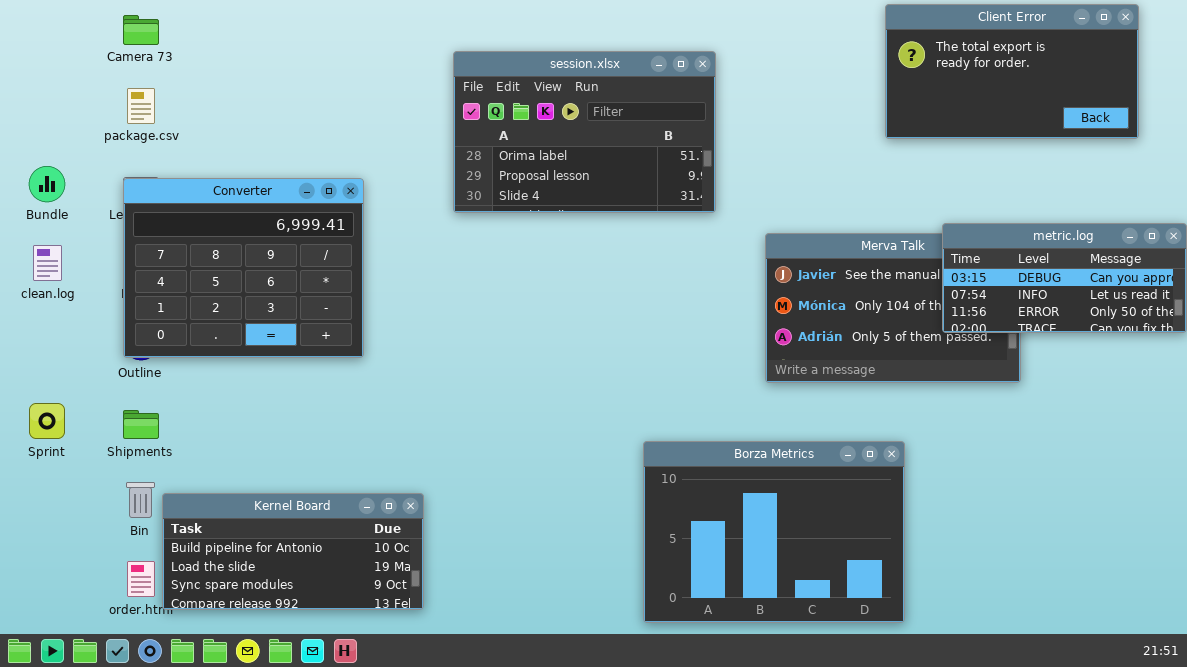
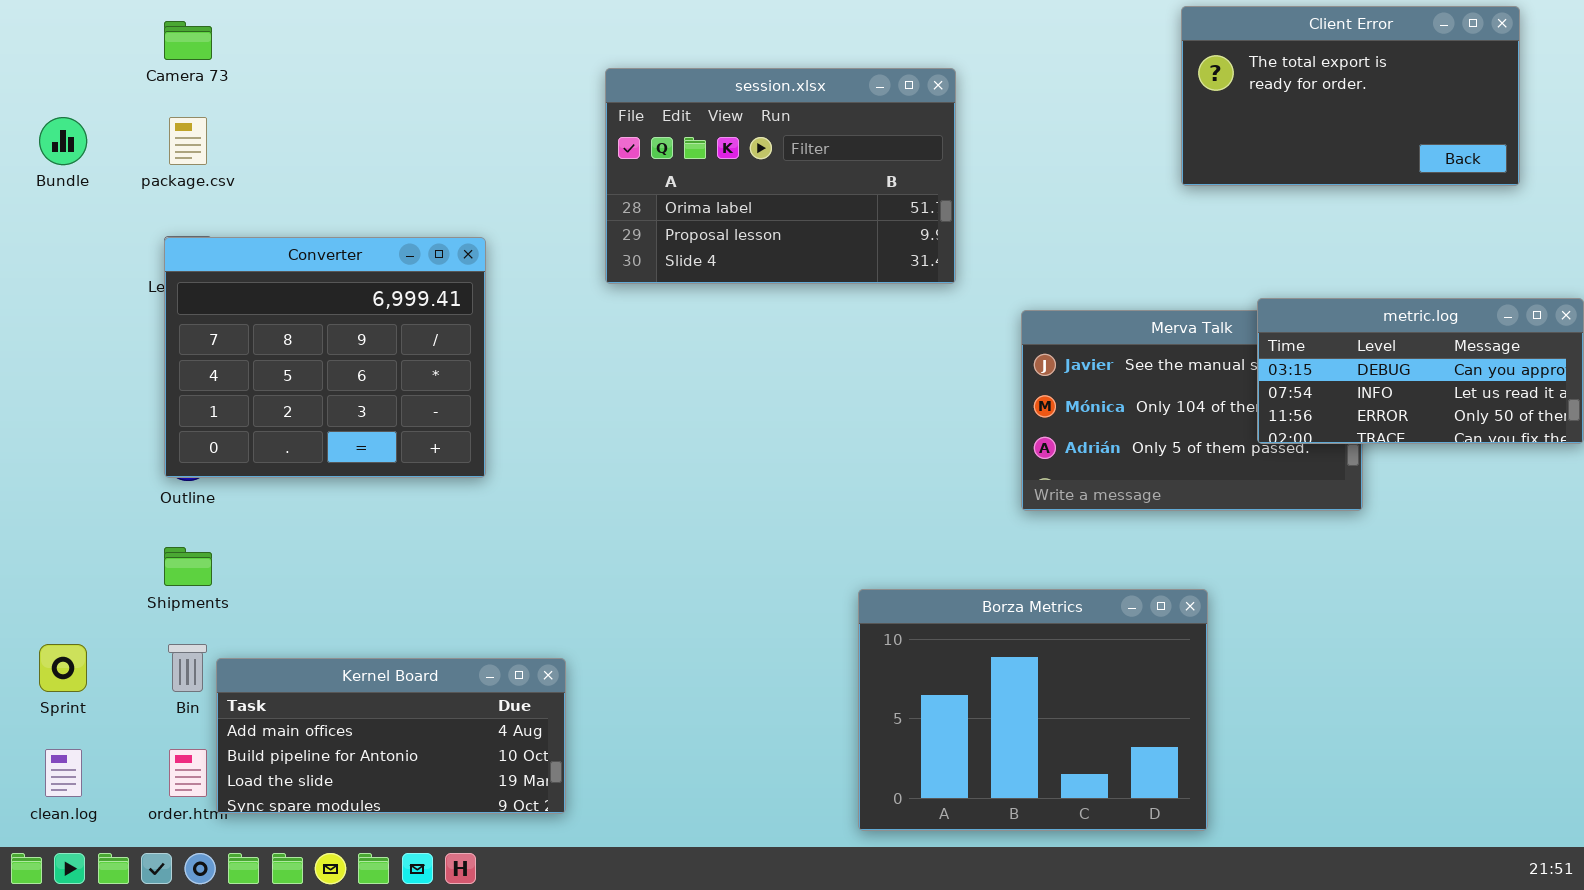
Bundle: [29,166,65,202] -> [39,117,87,165], moved
clean.log: [33,245,62,281] -> [45,749,82,797], moved
Sprint: [29,403,65,439] -> [39,644,87,692], moved
Kernel Board: [162,493,424,610] -> [216,658,566,814], scrolled up 1 row

